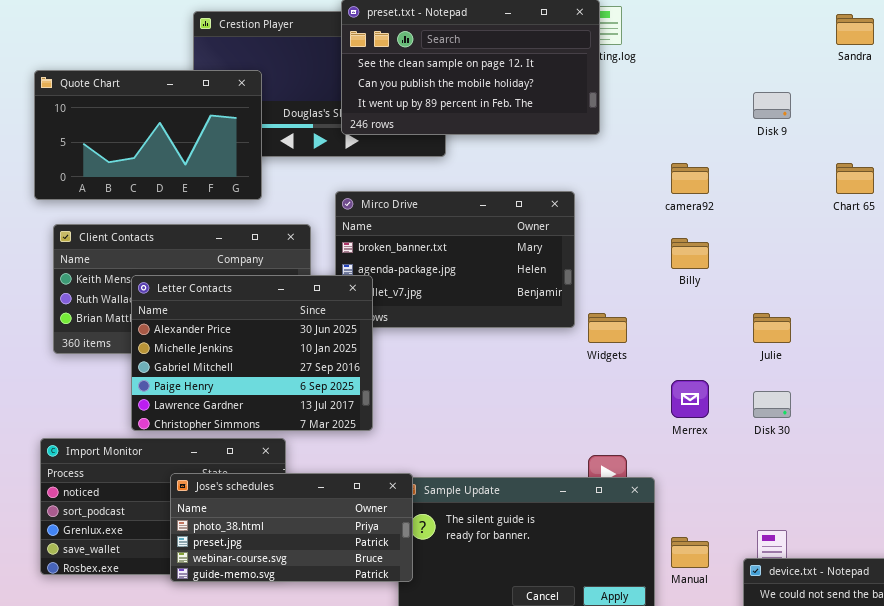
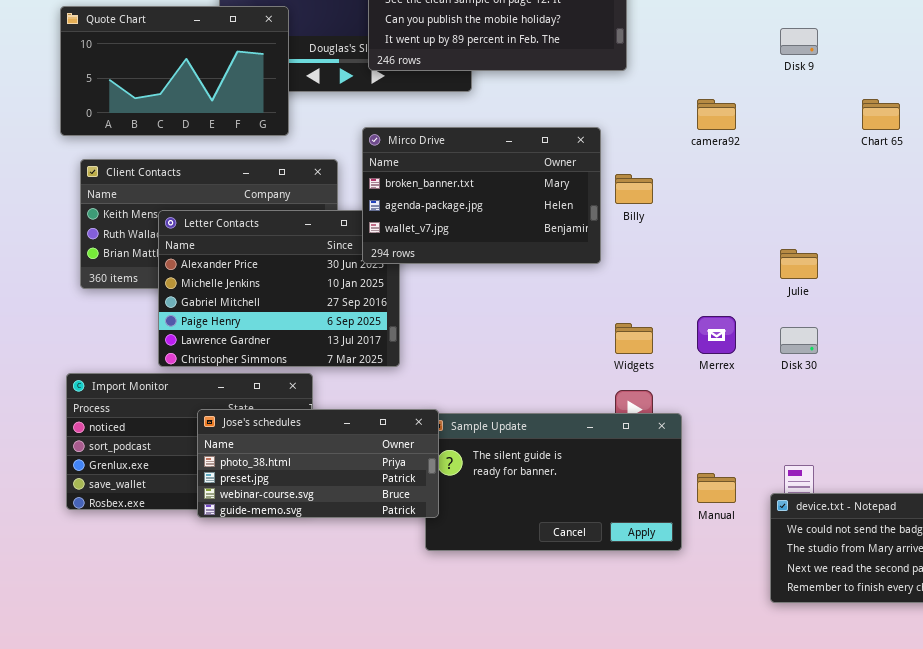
Mirco Drive: [335,191,575,328] -> [362,127,601,264], raised
Billy: [671,238,709,269] -> [615,174,653,204], moved
Widgets: [588,313,627,343] -> [615,323,653,354], moved

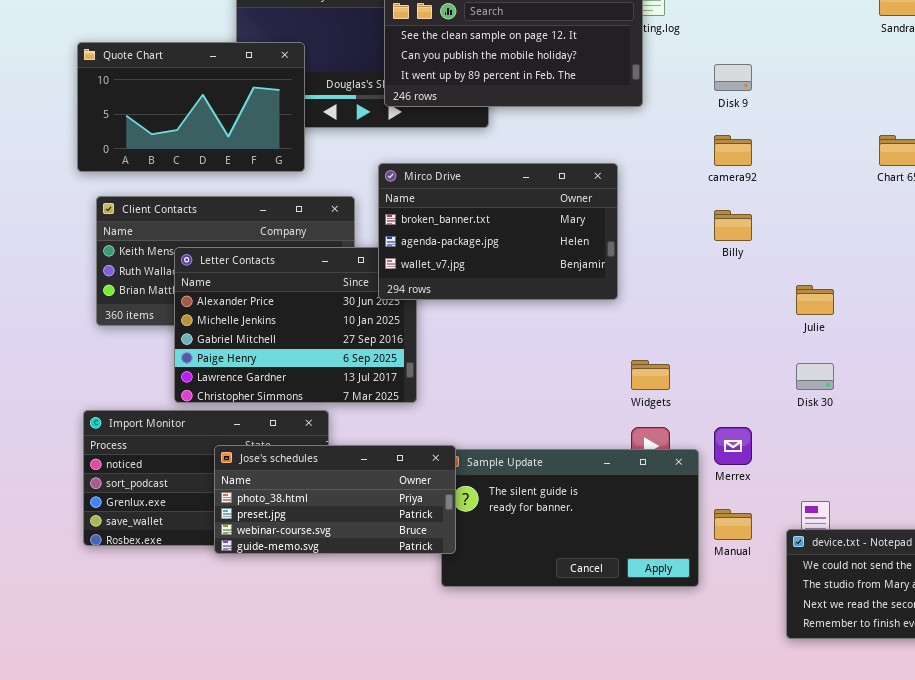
Disk 9: [780,28,818,55] -> [714,64,752,91], moved
Billy: [615,174,653,204] -> [714,210,752,241], moved
Merrex: [697,316,736,354] -> [714,427,752,465], moved

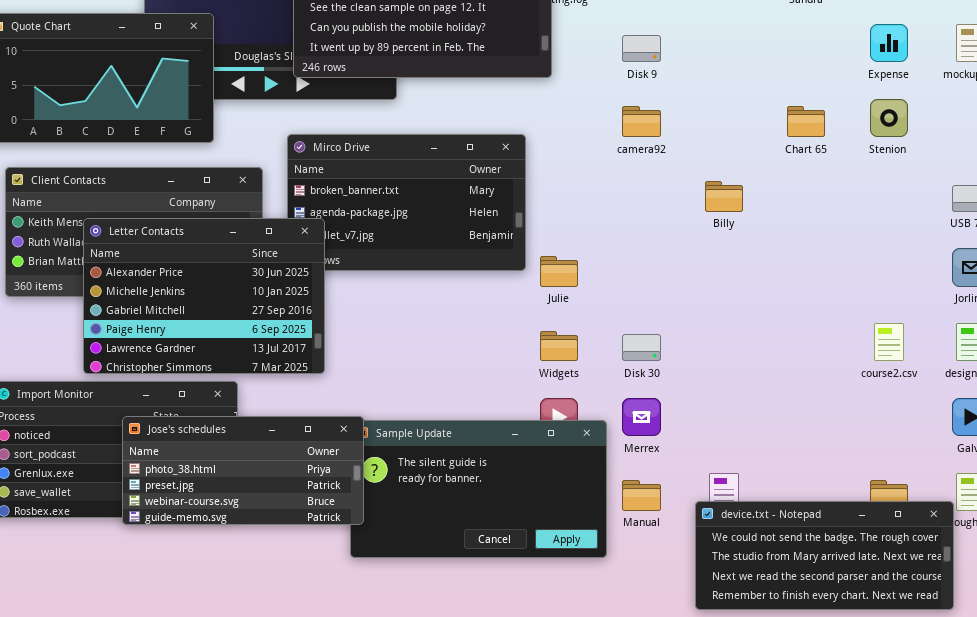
Billy: [714,210,752,241] -> [705,181,743,212], moved
Letter Contacts: [174,247,417,403] -> [83,218,325,374], raised
Julie: [796,285,834,315] -> [540,256,578,287], moved
Disk 30: [796,363,834,390] -> [622,334,661,361], moved

